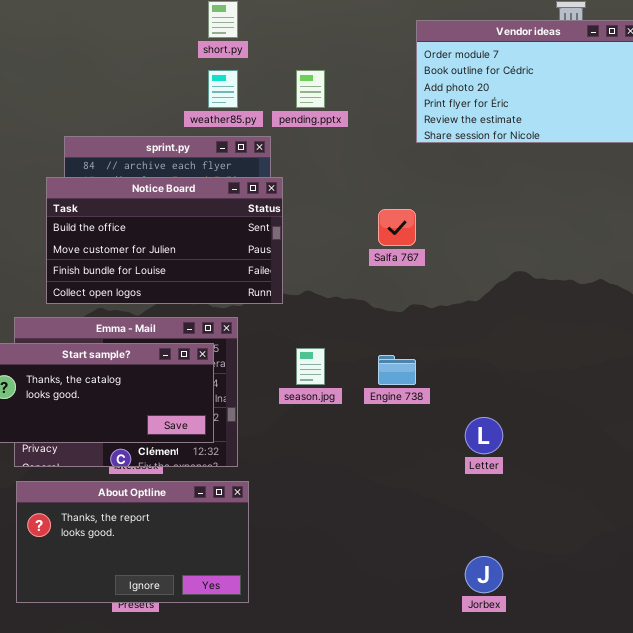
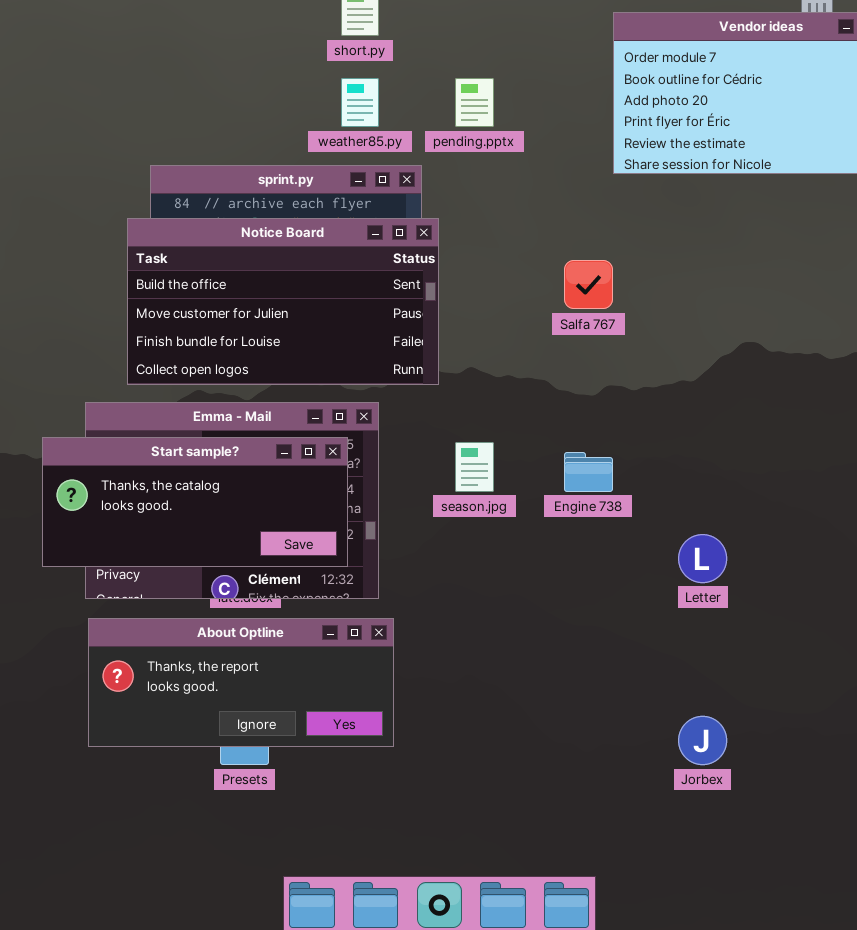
About Optline: [16,481,249,603] -> [88,618,394,747], resized

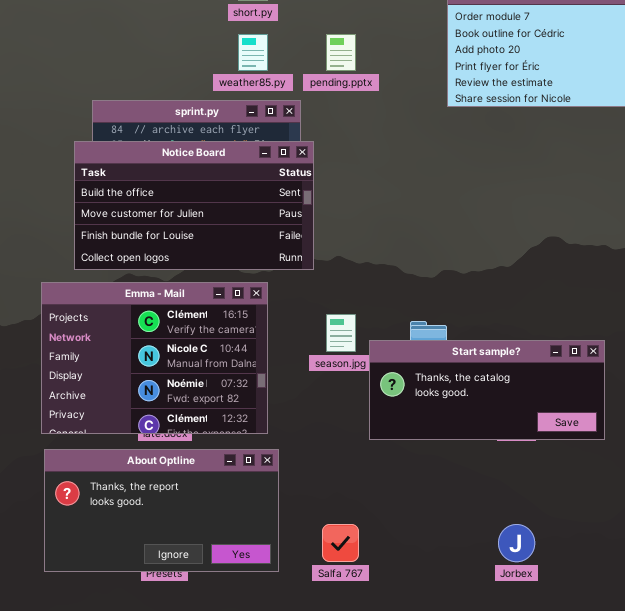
Salfa 767: [564,260,613,309] -> [322,524,359,562], moved
Start sample?: [42,437,348,567] -> [369,340,605,440], moved
About Optline: [88,618,394,747] -> [44,449,279,572], resized

